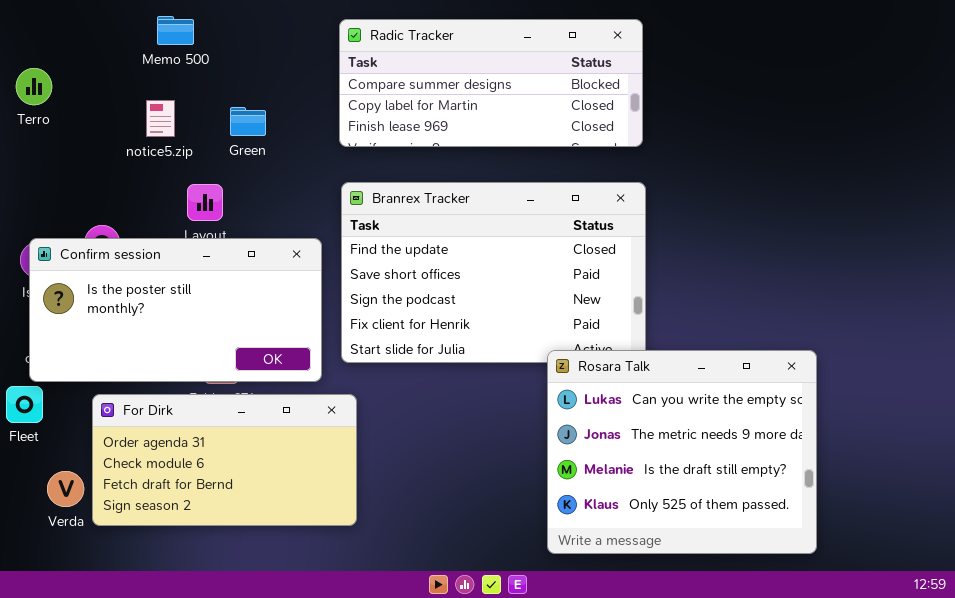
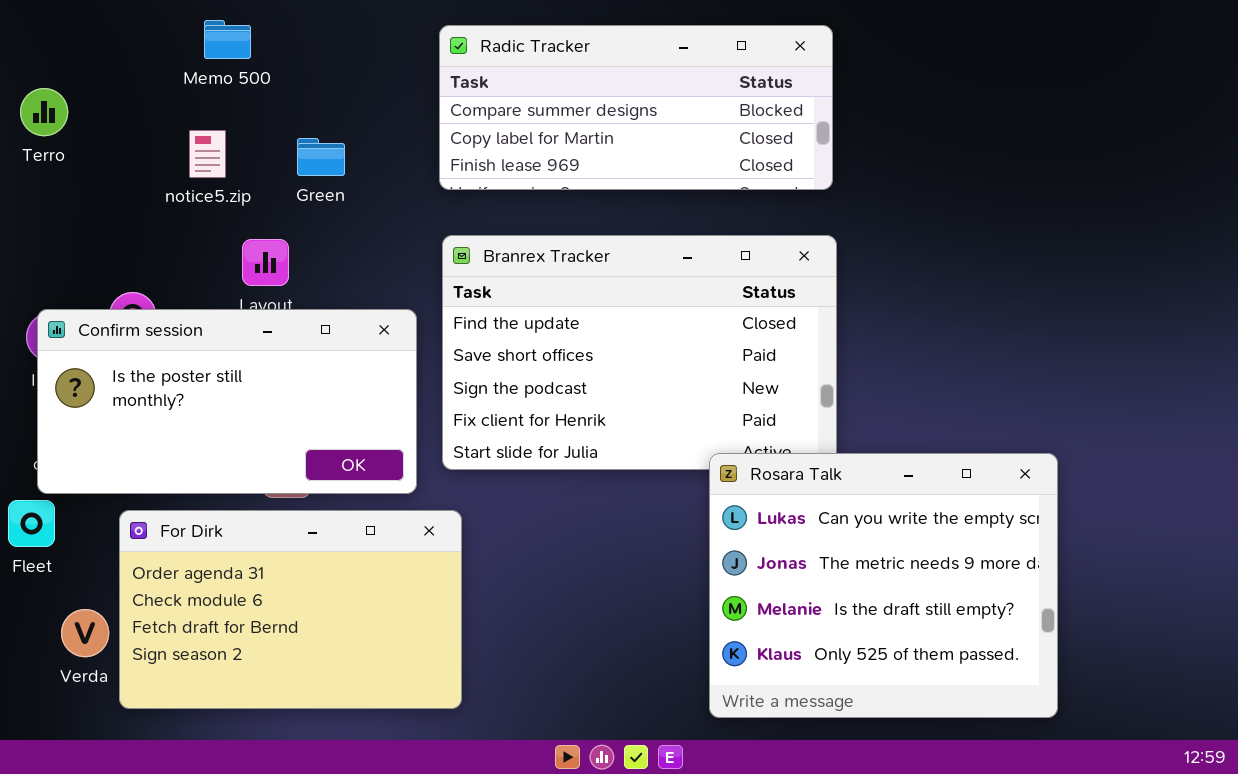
For Dirk: [92,394,357,526] -> [119,510,462,709], resized

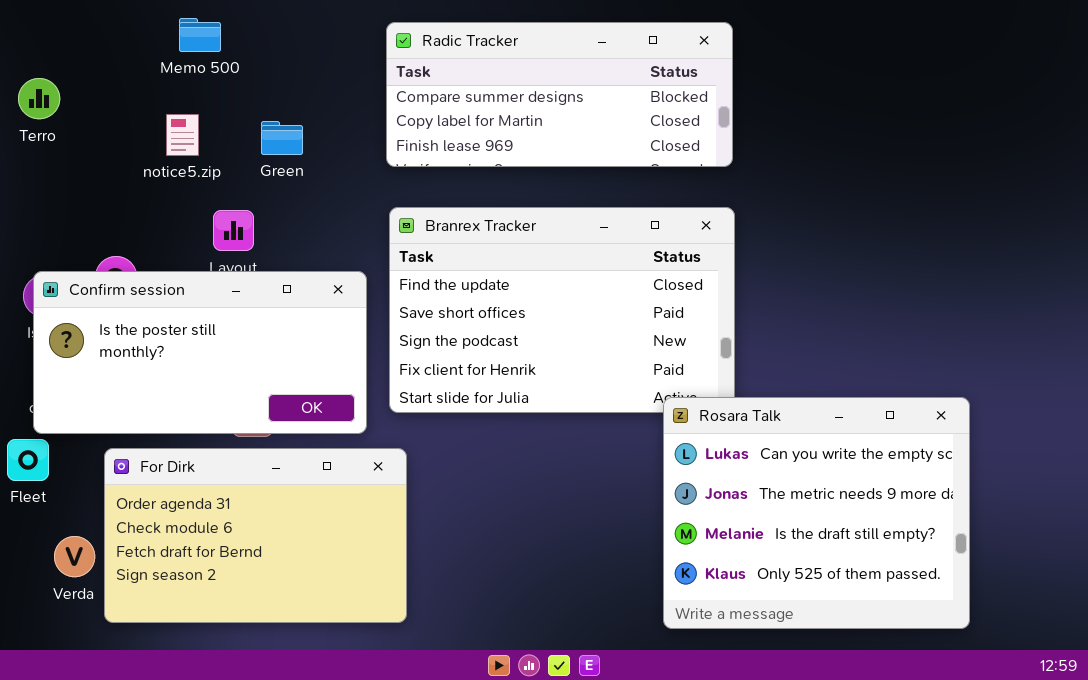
Rosara Talk: [709,453,1058,718] -> [663,397,970,629], moved

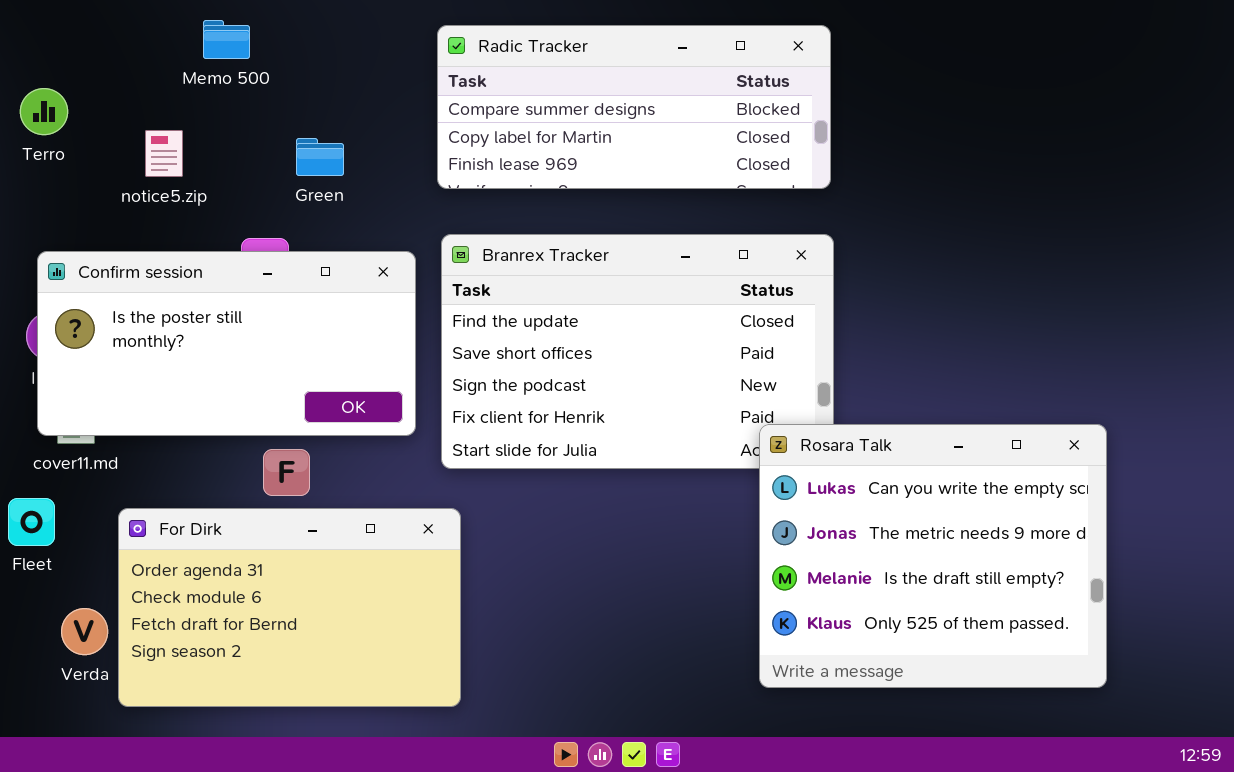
notice5.zip: [166,114,199,156] -> [145,130,183,177], moved
Confirm session: [33,271,367,434] -> [37,251,416,436], moved
Rosara Talk: [663,397,970,629] -> [759,424,1107,688], moved

